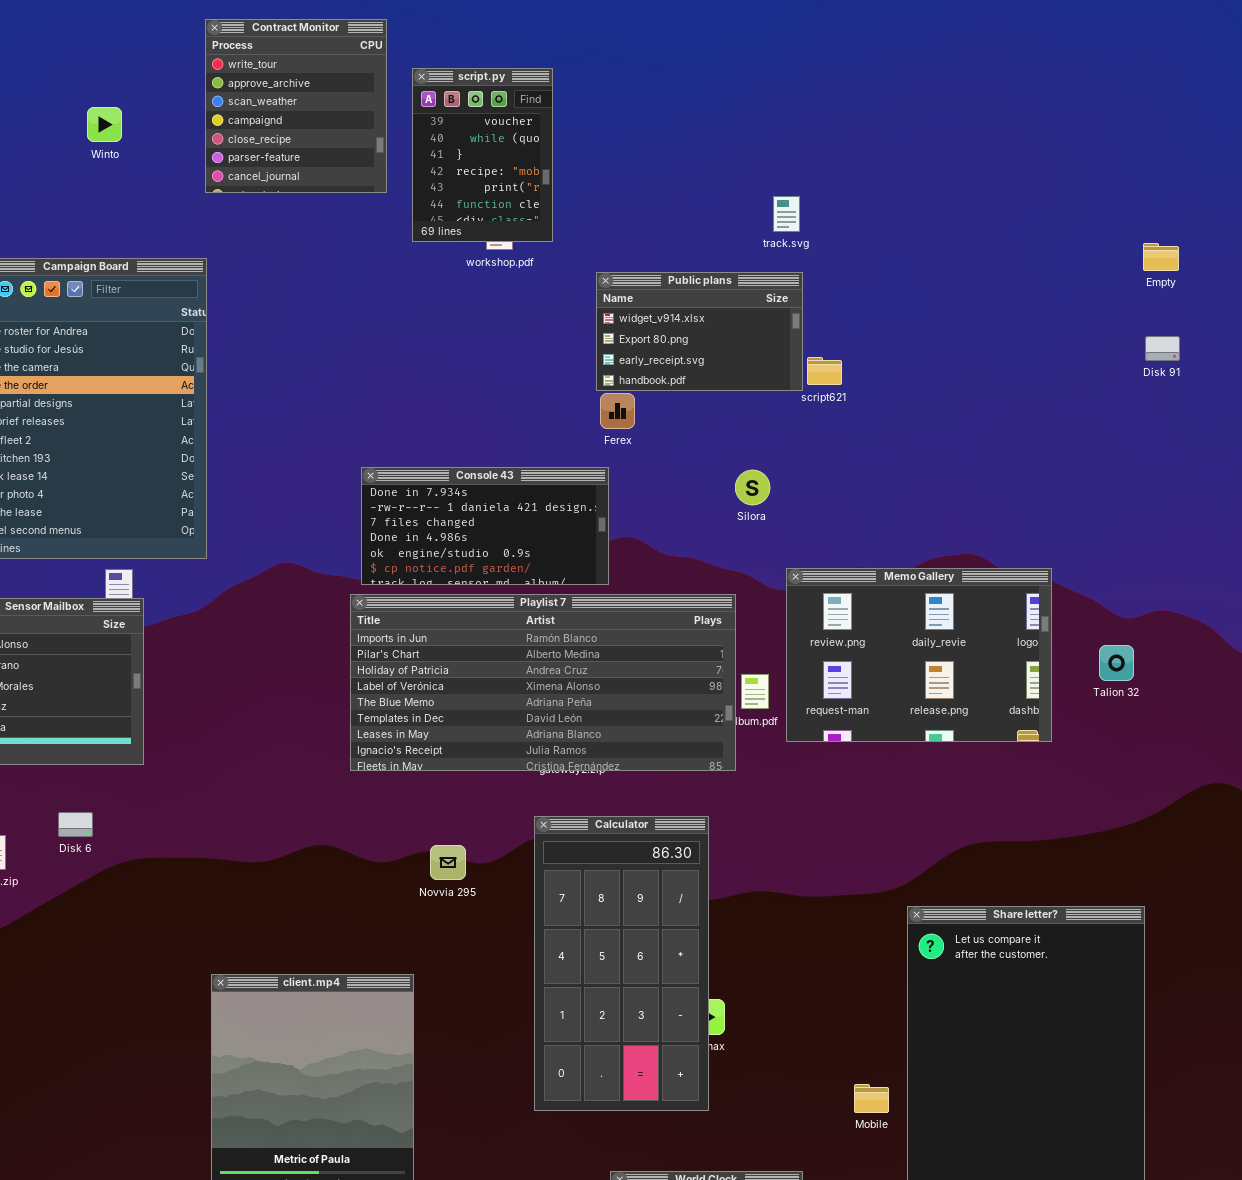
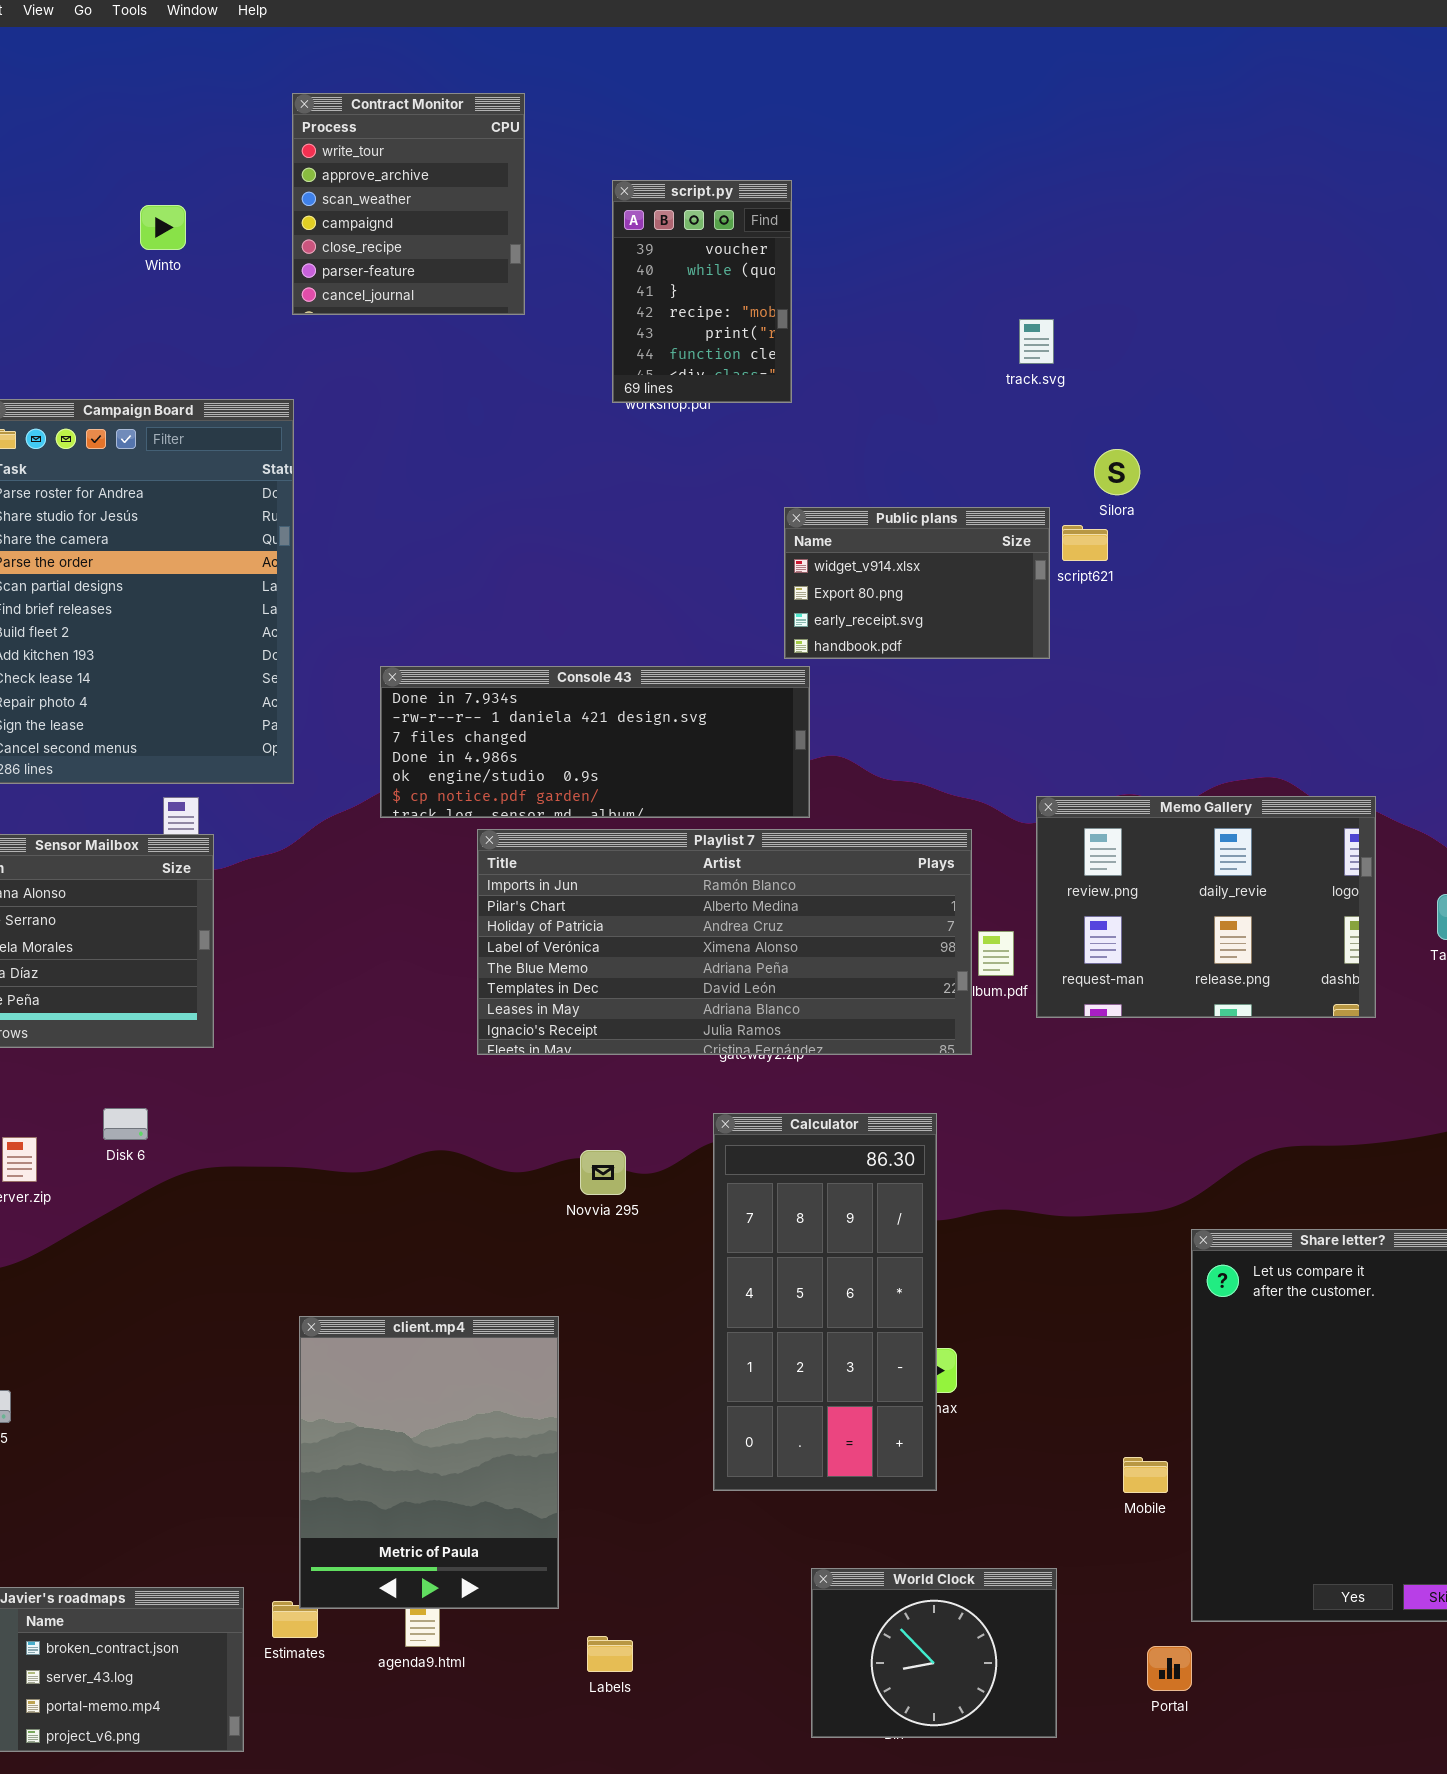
script.py: [412,68,553,242] -> [612,180,792,403], moved
Public plans: [596,272,803,391] -> [784,507,1050,659], moved
Console 43: [361,467,609,585] -> [380,666,810,818], resized
Silora: [735,470,770,505] -> [1094,449,1140,495], moved

